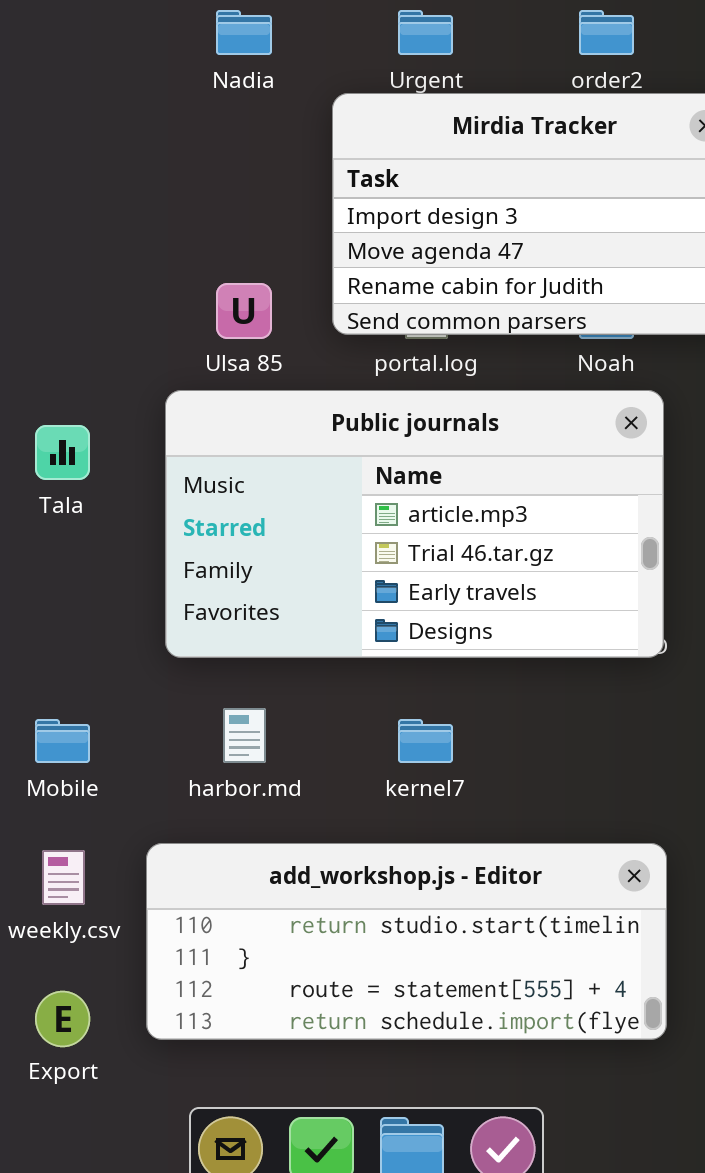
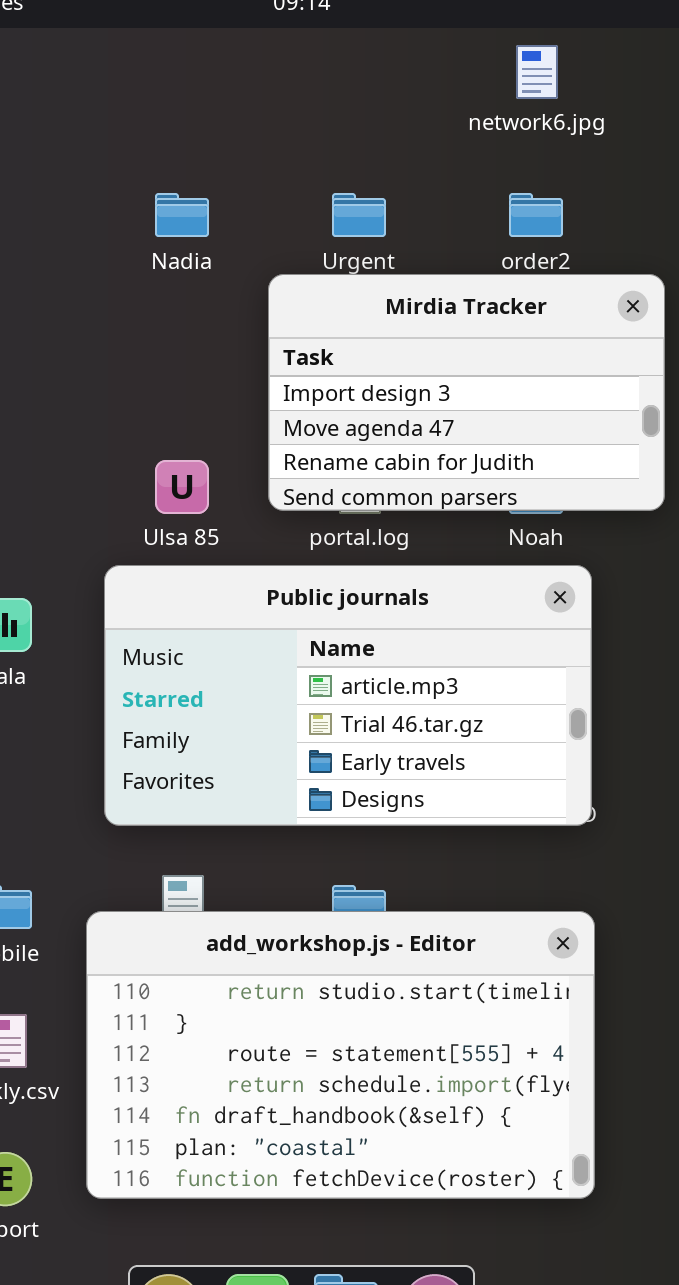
add_workshop.js - Editor: [146,843,667,1040] -> [86,911,595,1199], resized

